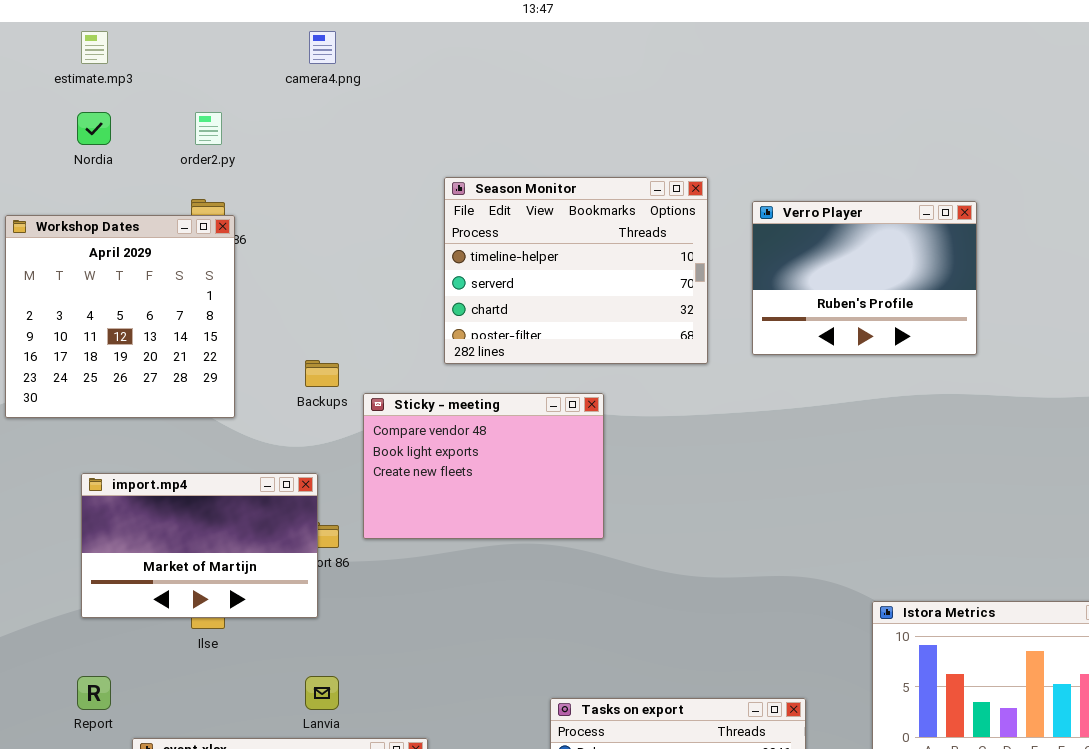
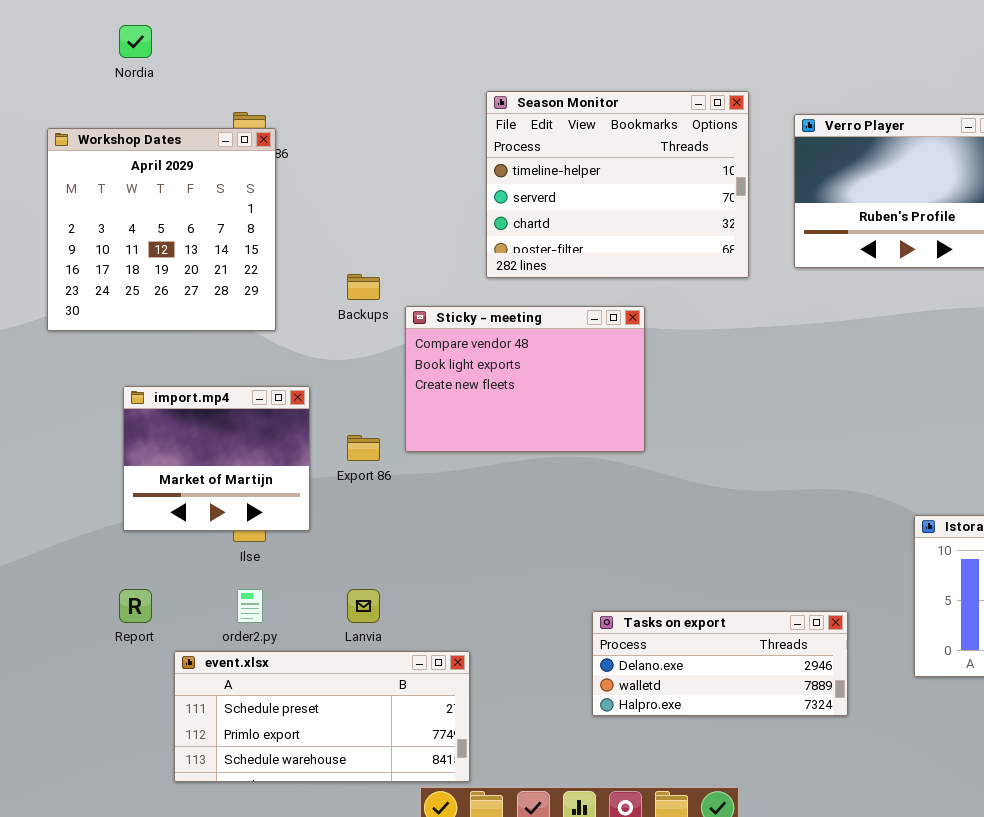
order2.py: [195,112,222,145] -> [237,589,263,623], moved
import.mp4: [81,473,318,618] -> [123,386,310,531], resized

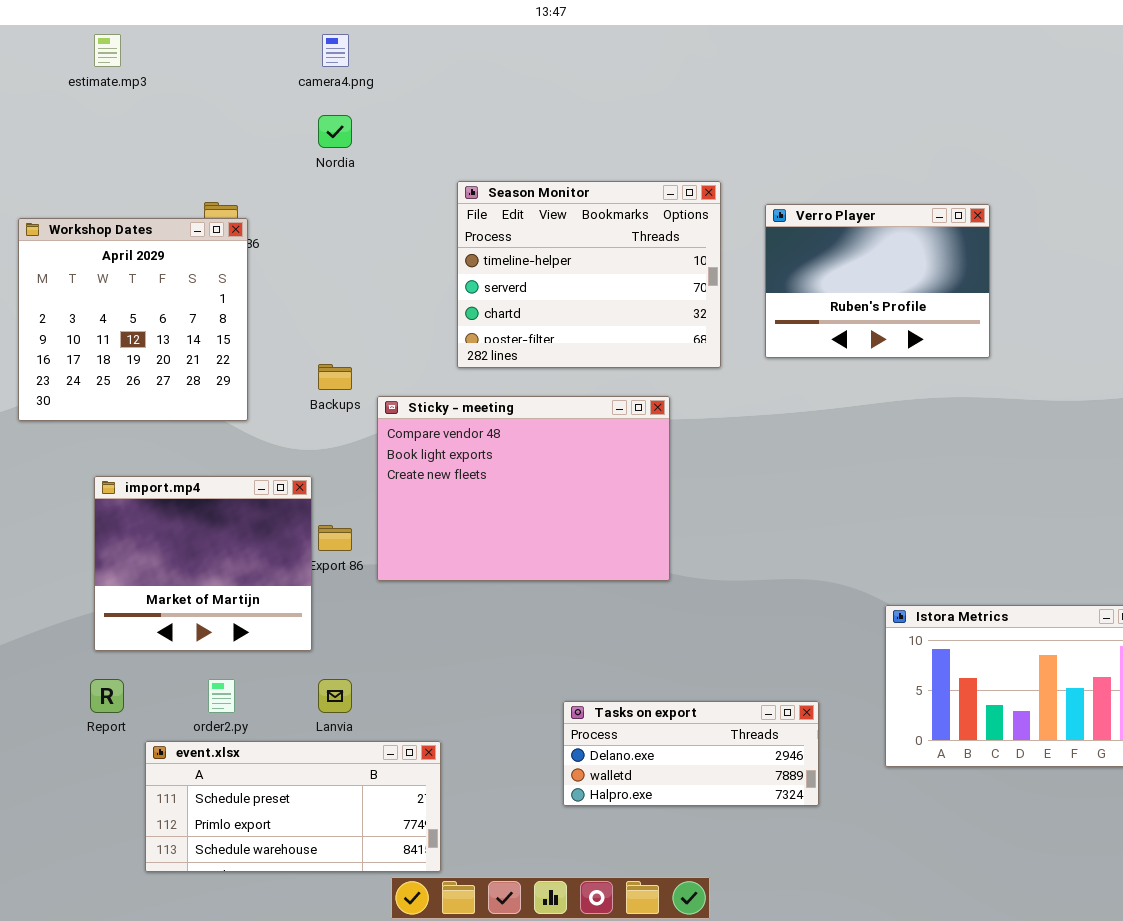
Nordia: [119,25,152,58] -> [318,115,352,148], moved
Sticky - meeting: [405,306,645,452] -> [377,396,670,581], resized
import.mp4: [123,386,310,531] -> [94,476,312,651], resized

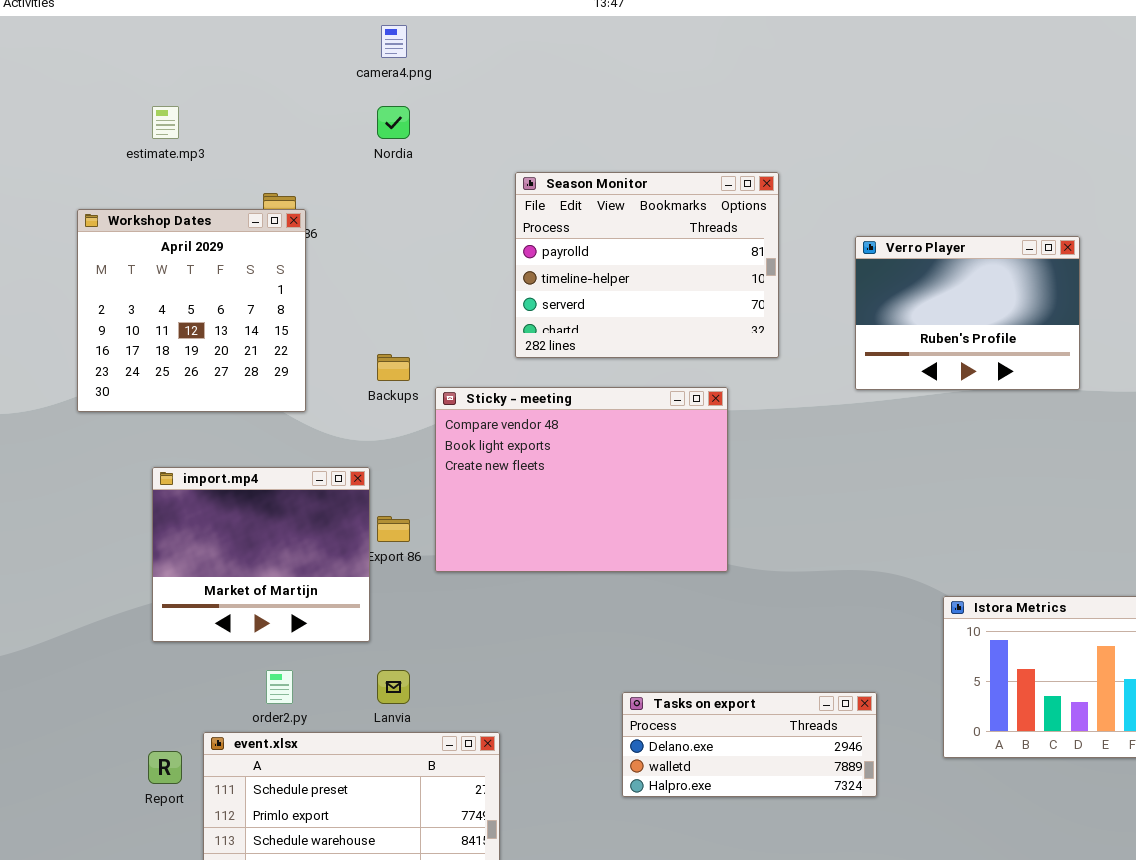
estimate.mp3: [94,34,121,67] -> [152,106,179,139], moved
Season Monitor: [457,181,721,368] -> [515,172,779,358], scrolled up 1 row
Verro Player: [765,204,990,358] -> [855,236,1080,390], moved
Report: [90,679,124,713] -> [148,751,182,784], moved

